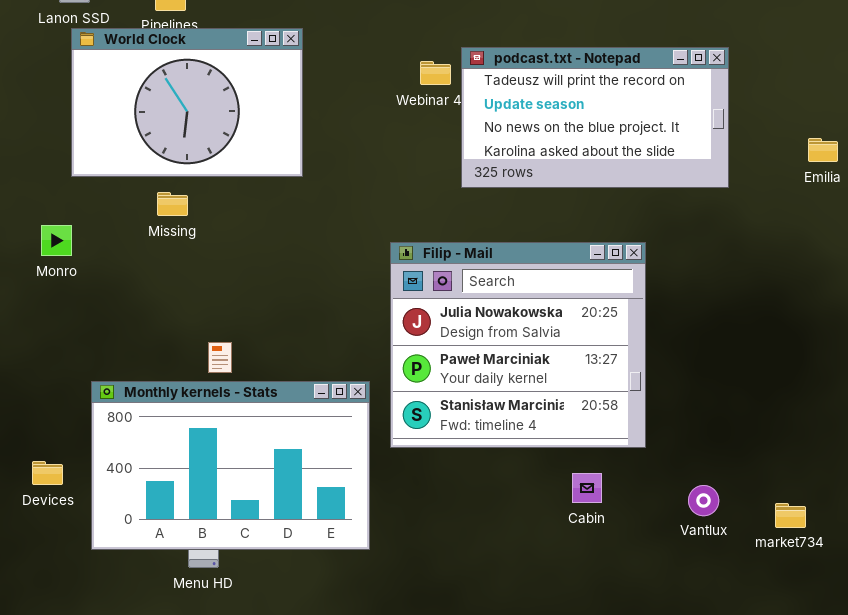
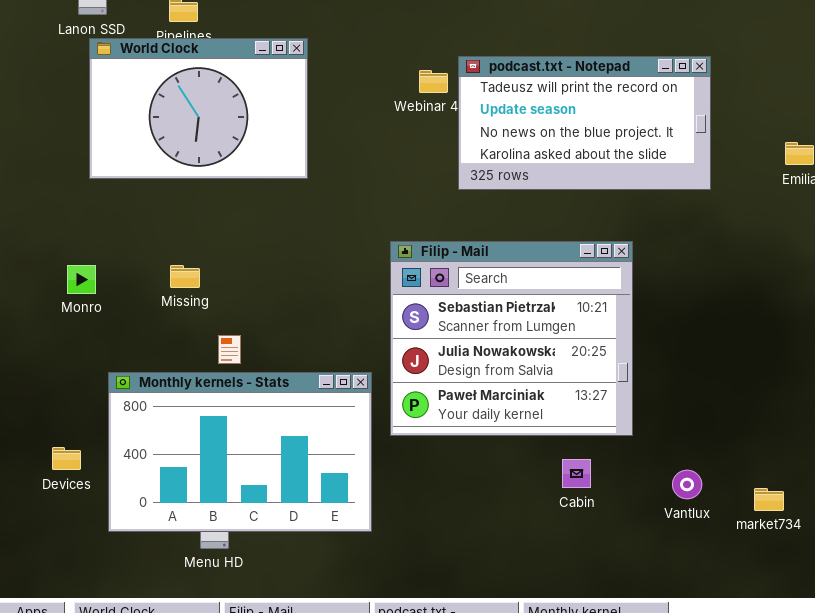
Missing: [157,192,188,216] -> [170,265,200,288], moved
Monro: [41,225,72,256] -> [67,265,96,294], moved
Filip - Mail: [390,242,646,448] -> [390,241,633,436], scrolled up 1 row

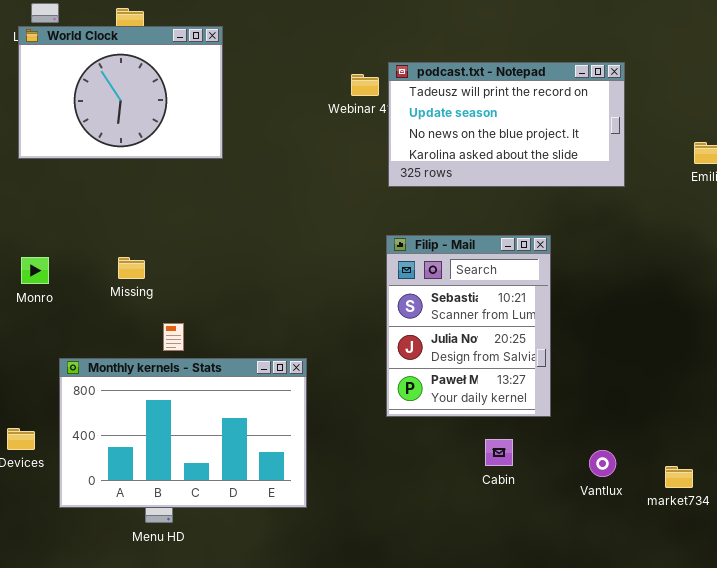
World Clock: [89,38,308,179] -> [18,26,223,159], moved
Filip - Mail: [390,241,633,436] -> [386,235,551,417], resized

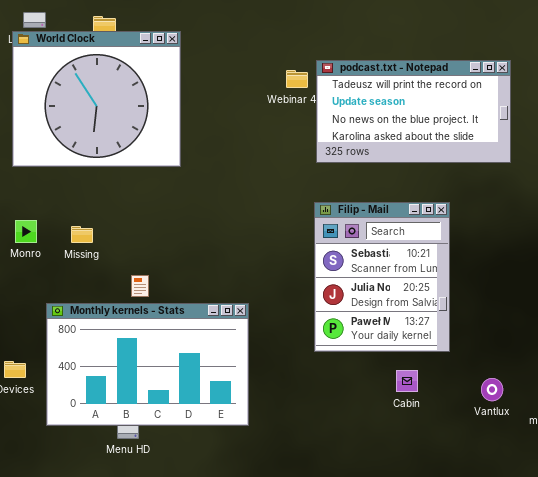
World Clock: [18,26,223,159] -> [12,31,181,167], resized
Missing: [118,257,145,279] -> [71,226,93,243], moved

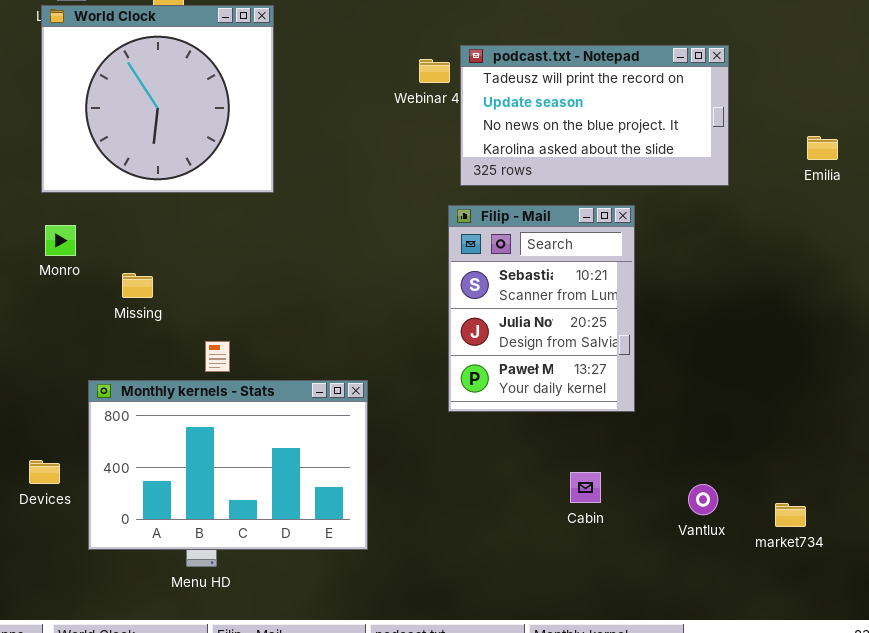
Filip - Mail: [314,202,450,352] -> [448,205,635,412], moved
Monro: [15,220,37,243] -> [45,225,76,256], moved

